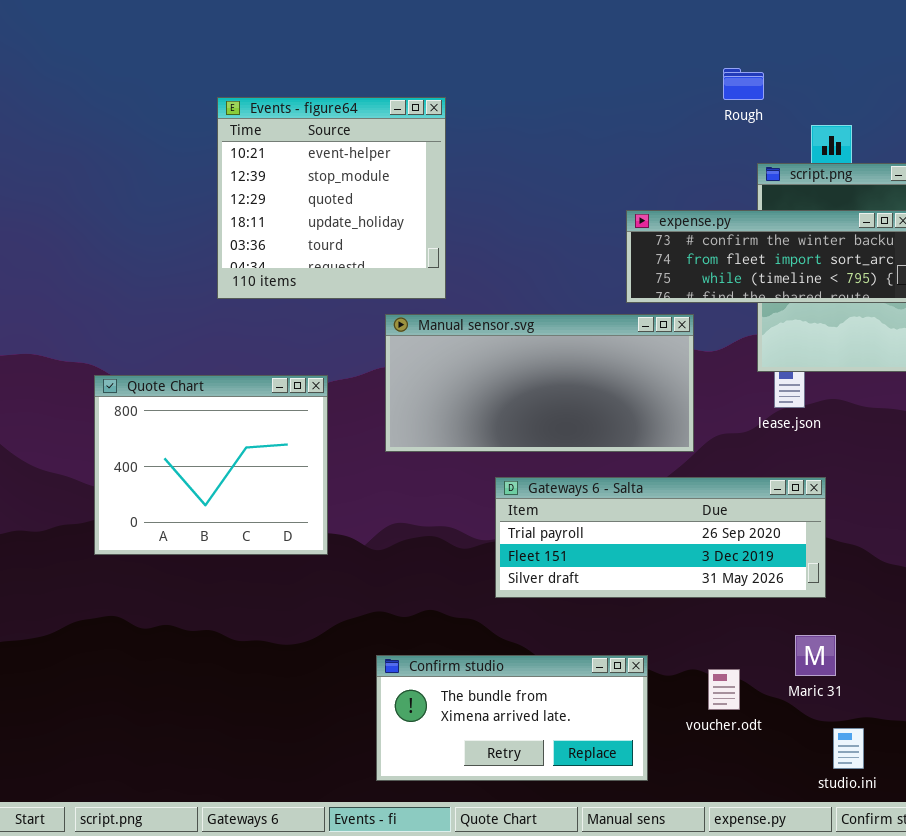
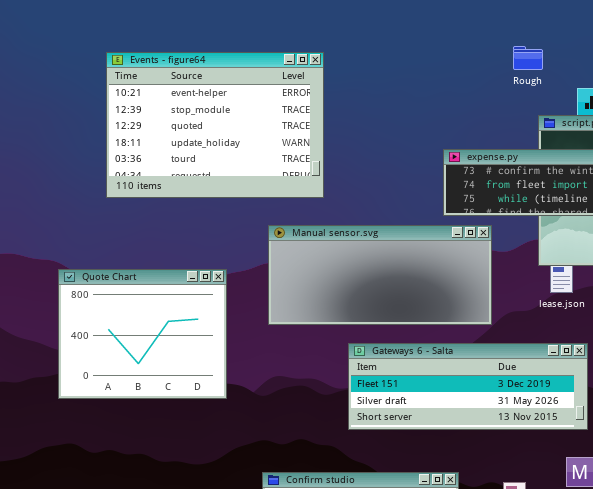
Events - figure64: [217,97,446,299] -> [106,52,324,198], moved, resized
Gateways 6 - Salta: [495,477,826,598] -> [348,343,588,430], scrolled down 1 row

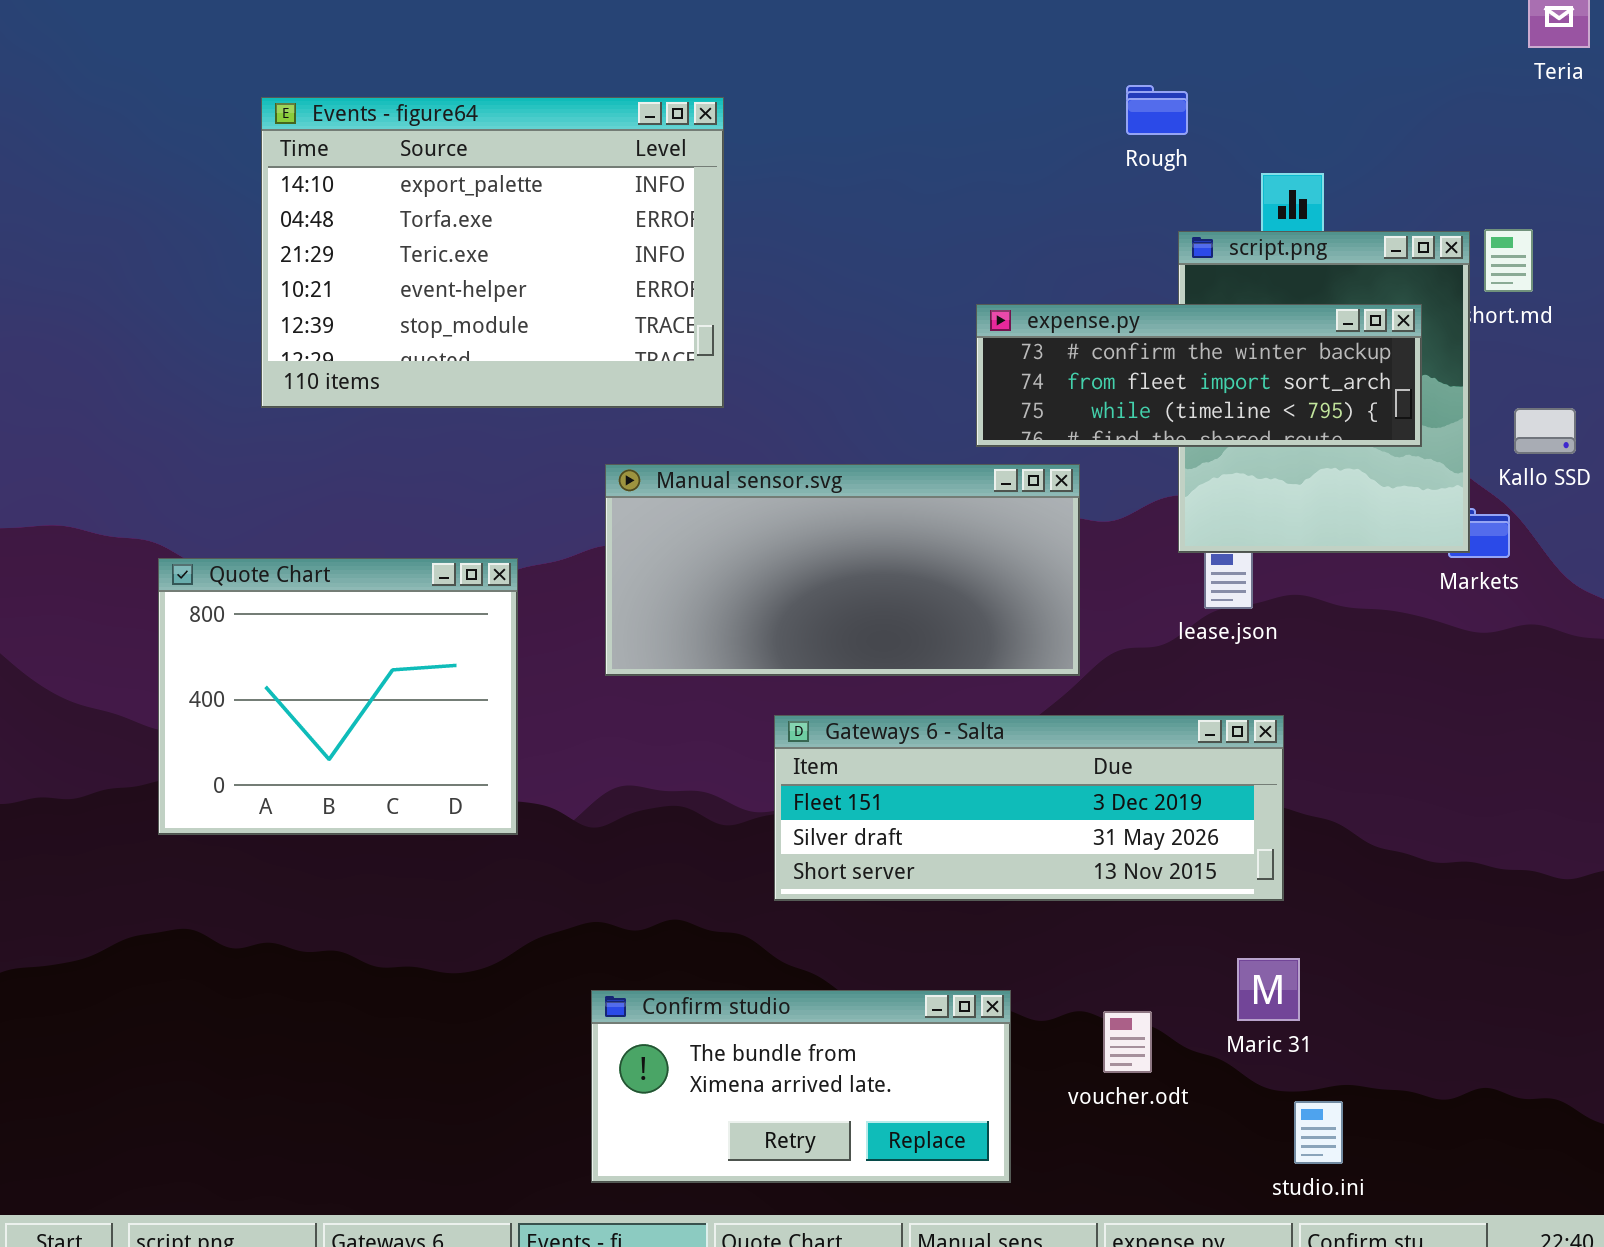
Events - figure64: [106,52,324,198] -> [261,97,724,408], scrolled up 3 rows

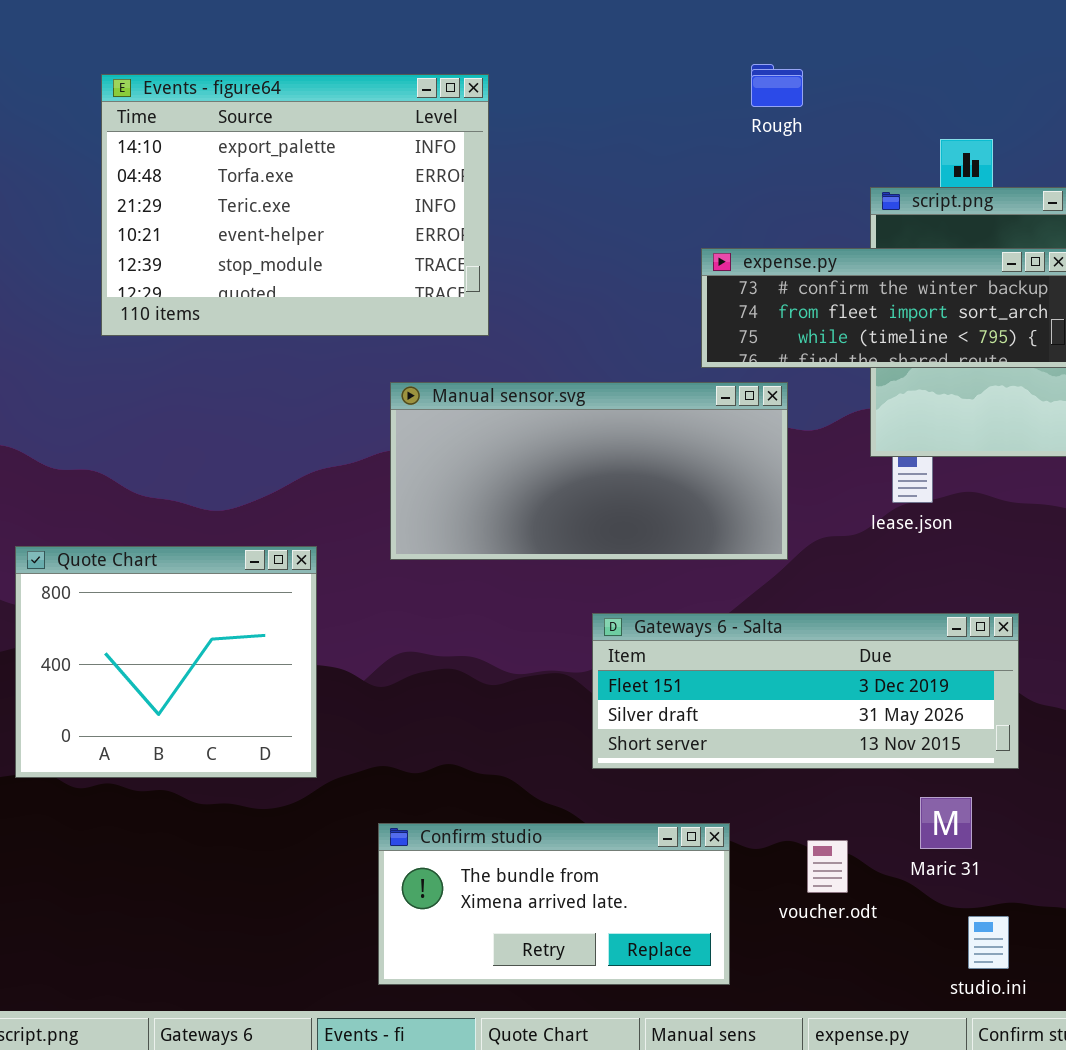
Rough: [1126,85,1188,135] -> [751,64,803,107], moved
Quote Chart: [158,558,518,835] -> [15,546,317,778], moved
Gateways 6 - Salta: [774,715,1284,901] -> [592,613,1019,769], moved

